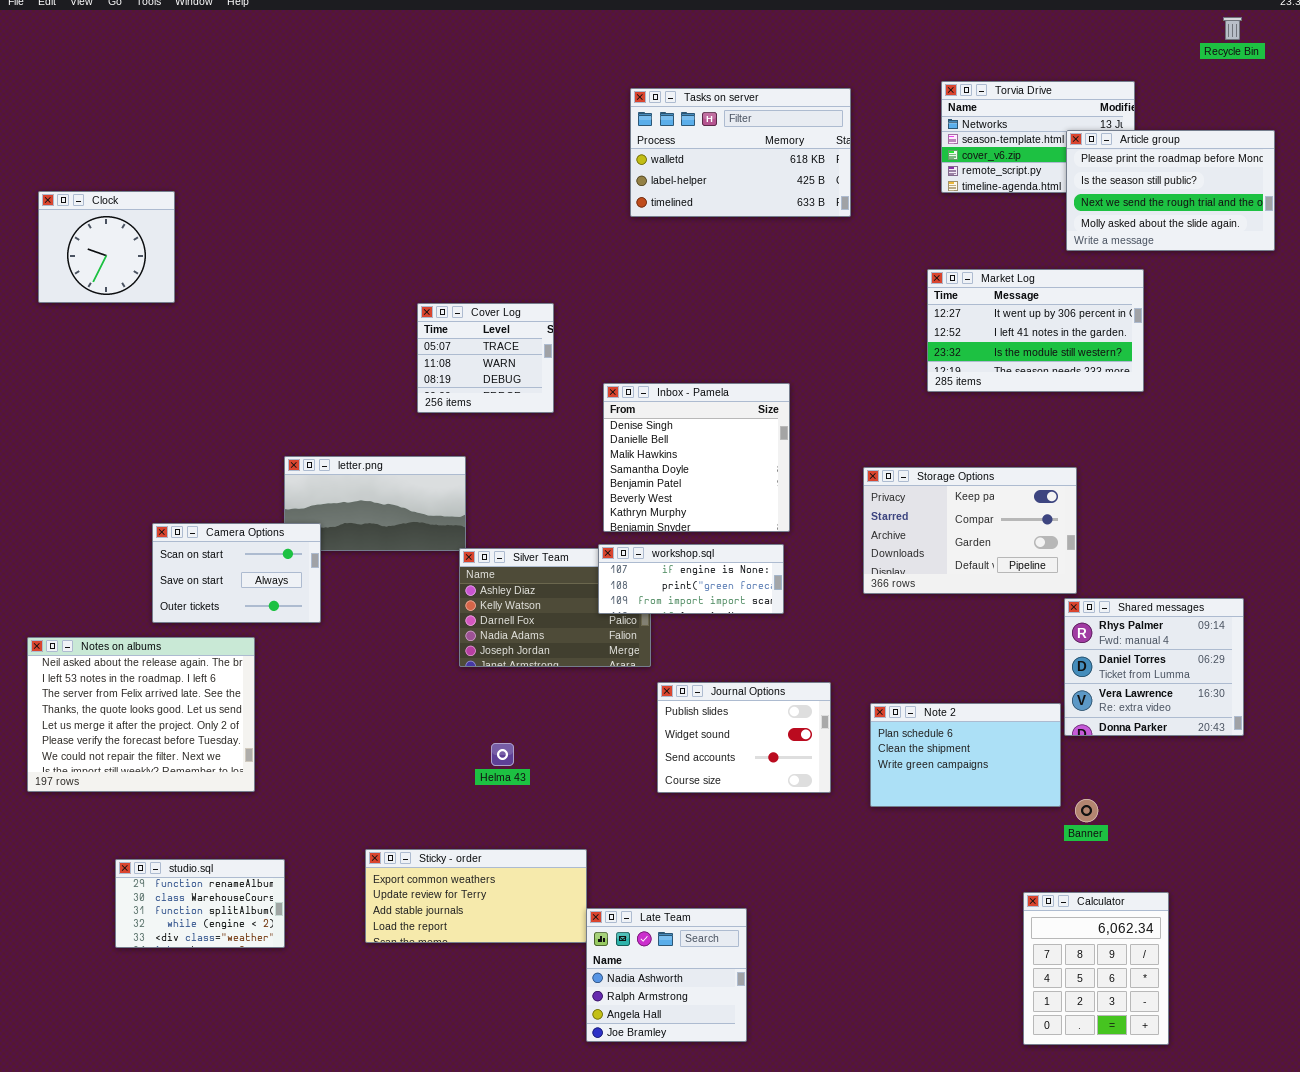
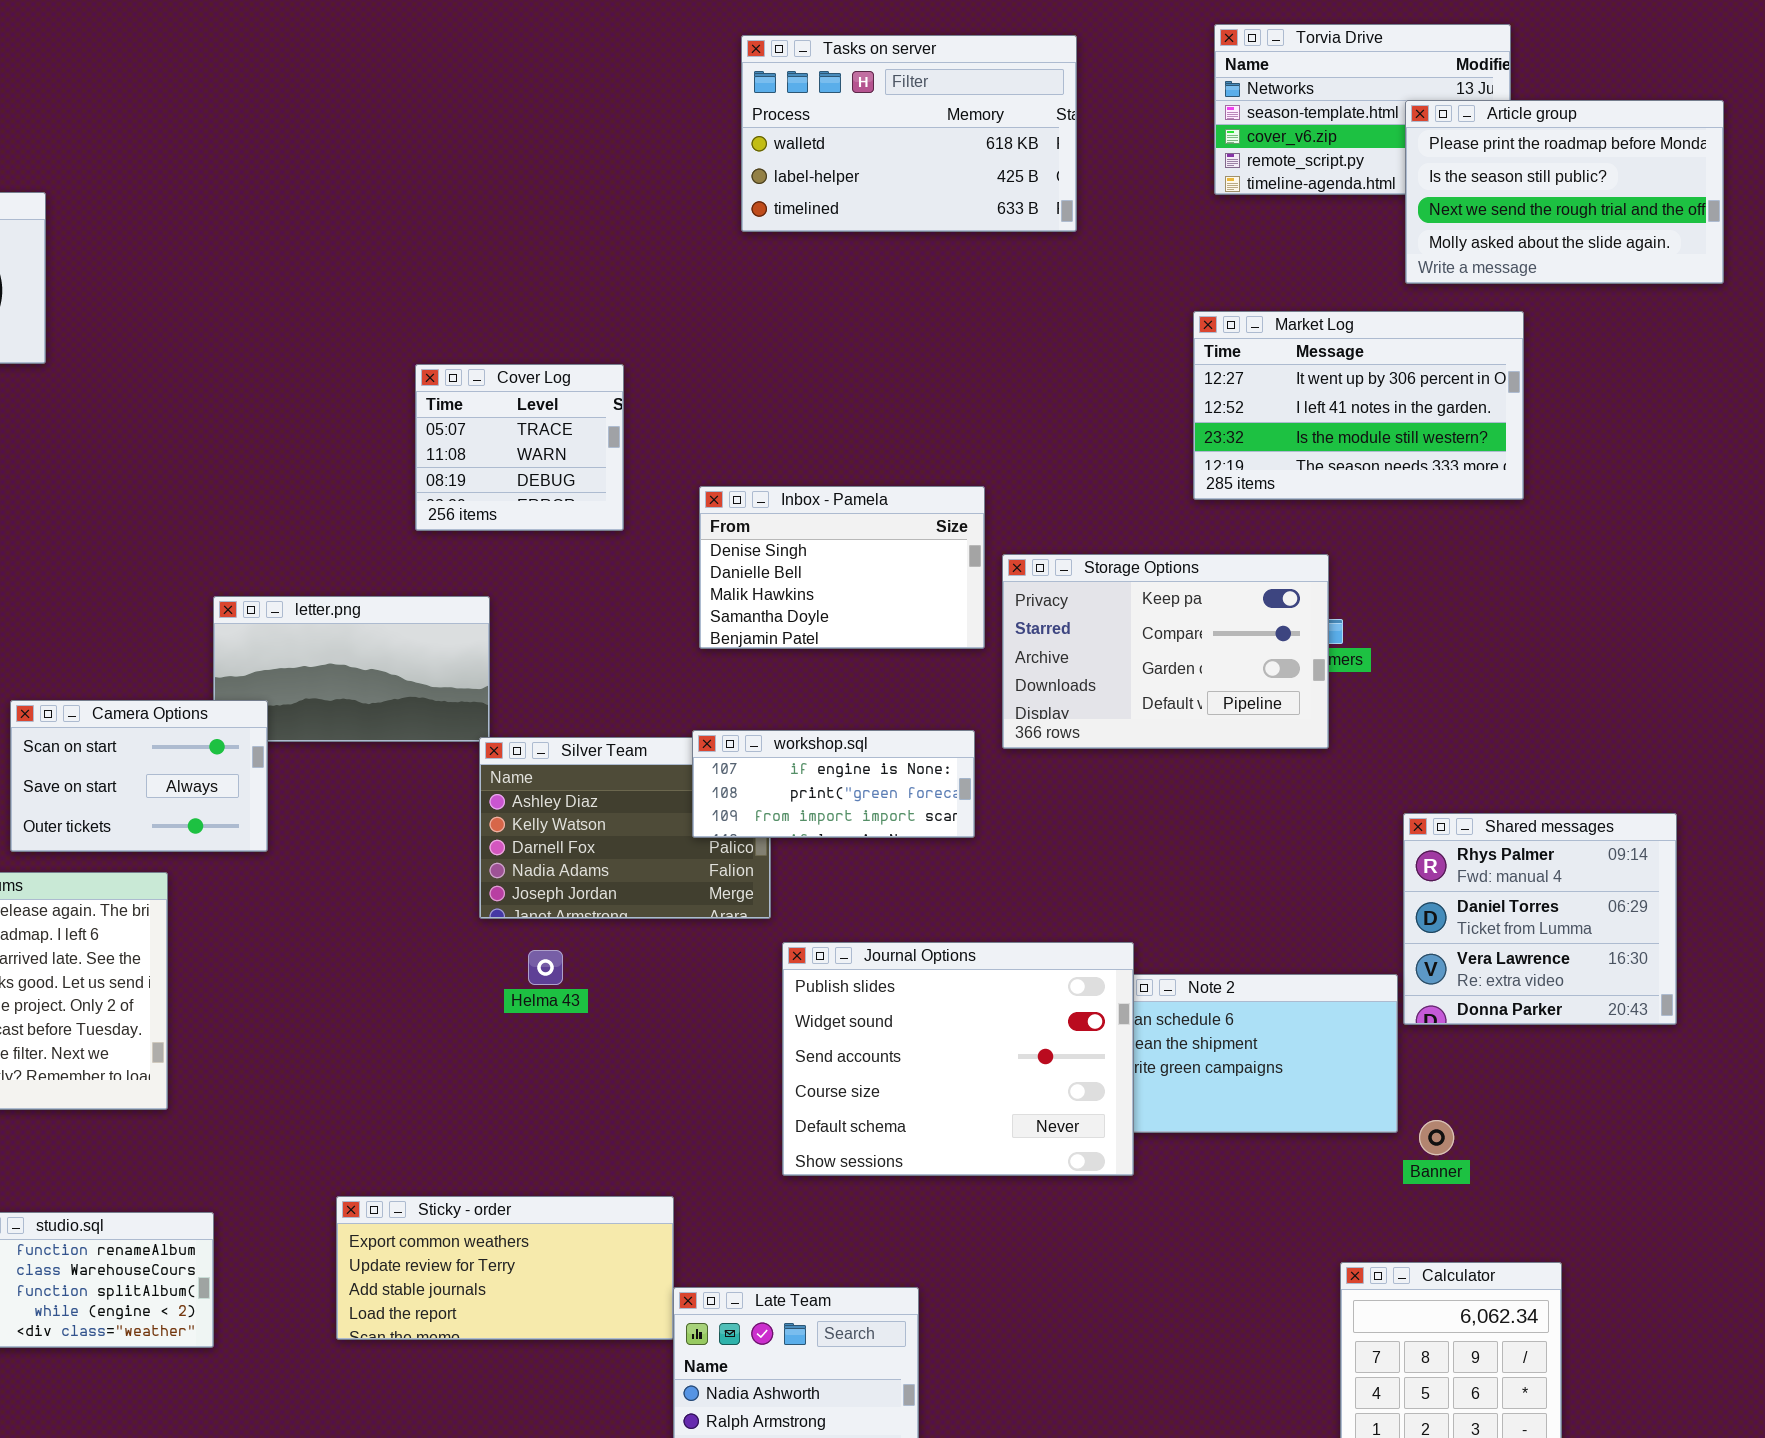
Inbox - Pamela: [603,383,790,532] -> [699,486,985,649], resized
Storage Options: [863,467,1077,594] -> [1002,554,1329,749], moved
Journal Options: [657,682,831,793] -> [782,942,1134,1176], resized
Helma 43: [491,743,514,766] -> [528,950,563,985], moved

